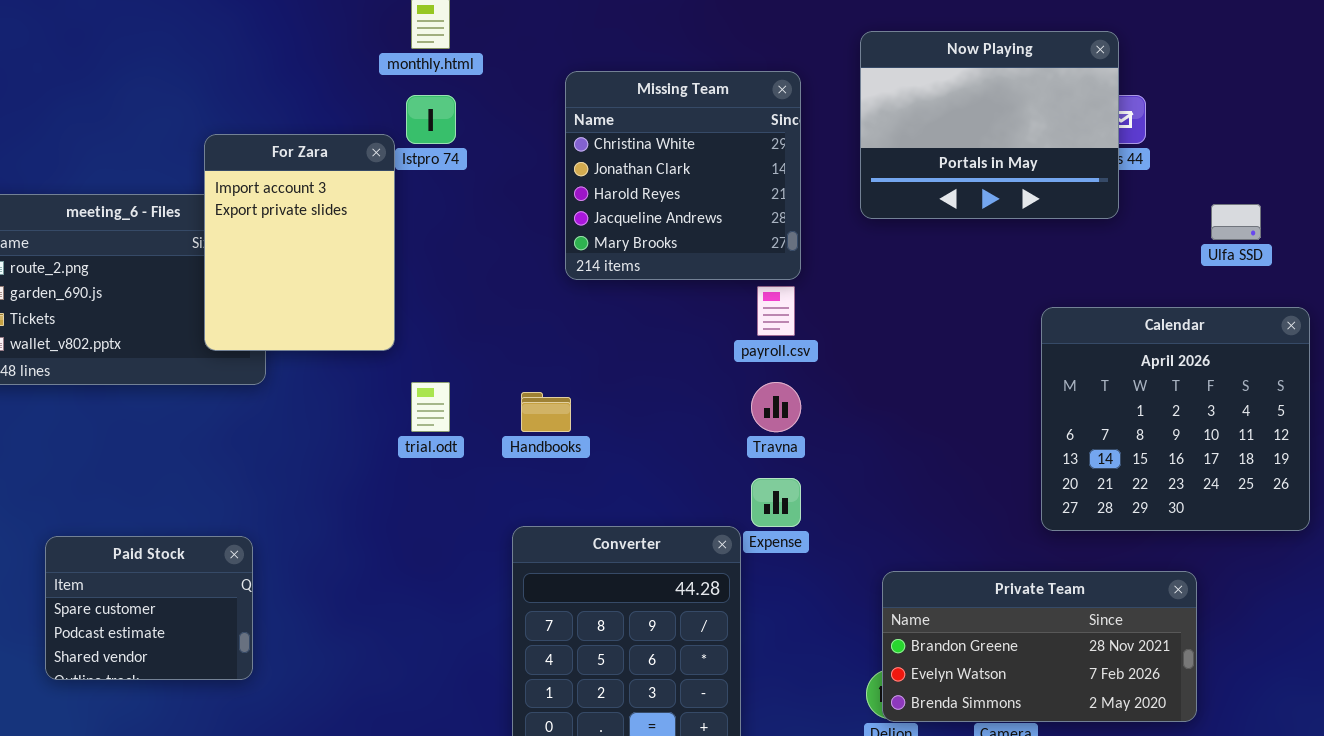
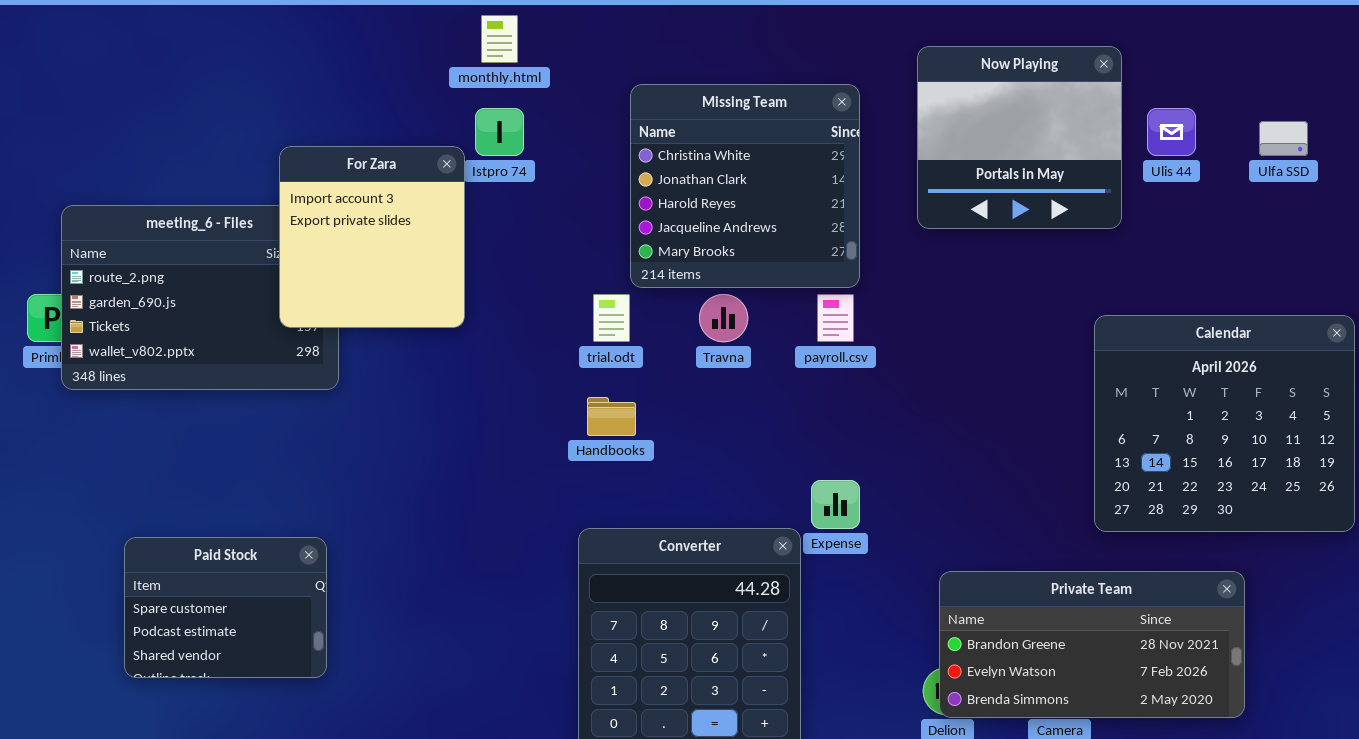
Now Playing: [860,31,1119,219] -> [917,46,1122,229], resized
For Zara: [204,134,395,351] -> [279,146,465,328], resized
Ulfa SSD: [1211,204,1261,240] -> [1259,121,1308,156], moved
trial.odt: [411,382,450,432] -> [593,294,630,342], moved
Travna: [751,382,801,432] -> [699,294,748,342], moved

